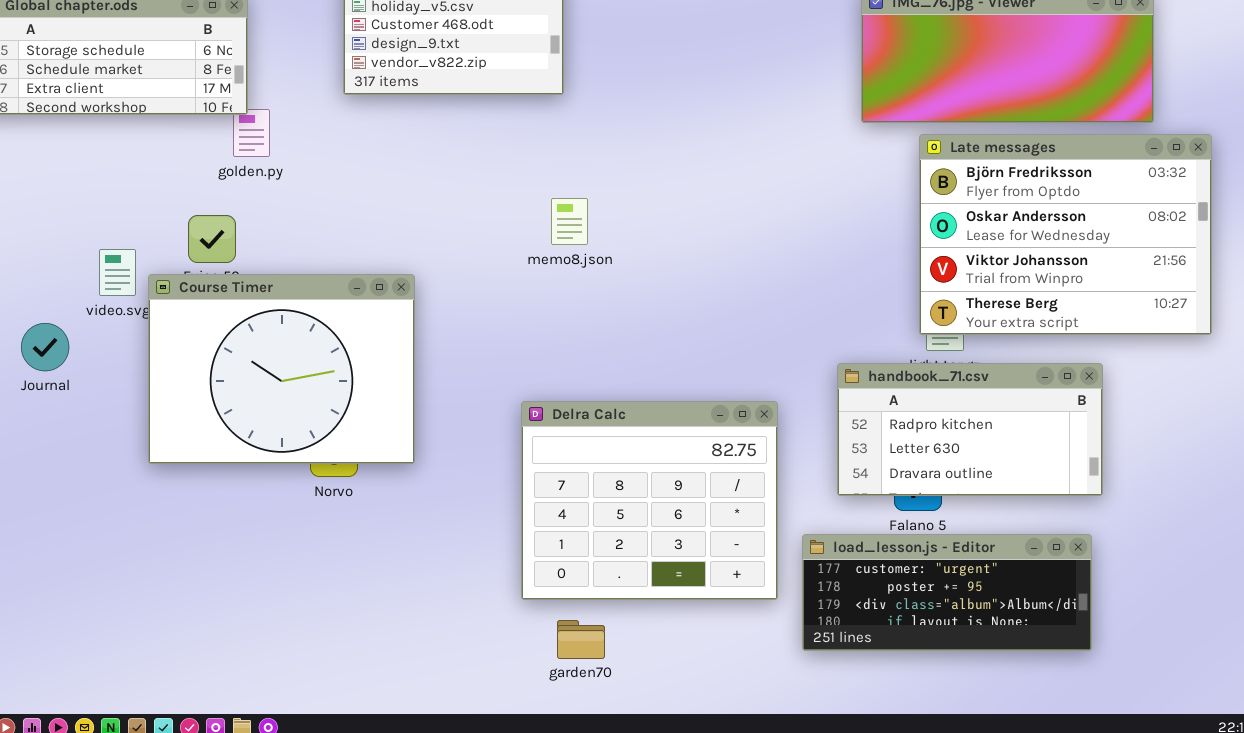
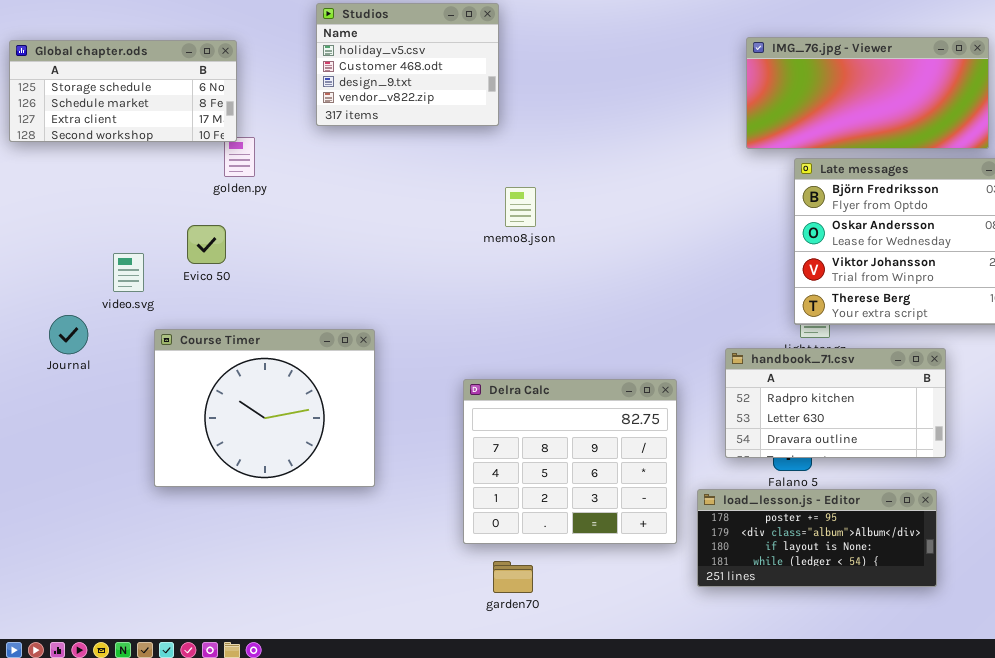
memo8.json: [551,198,588,245] -> [505,187,536,227], moved
Course Timer: [148,274,415,464] -> [154,329,375,487], moved
load_lesson.js - Editor: [802,534,1092,651] -> [697,489,937,587], scrolled down 1 row

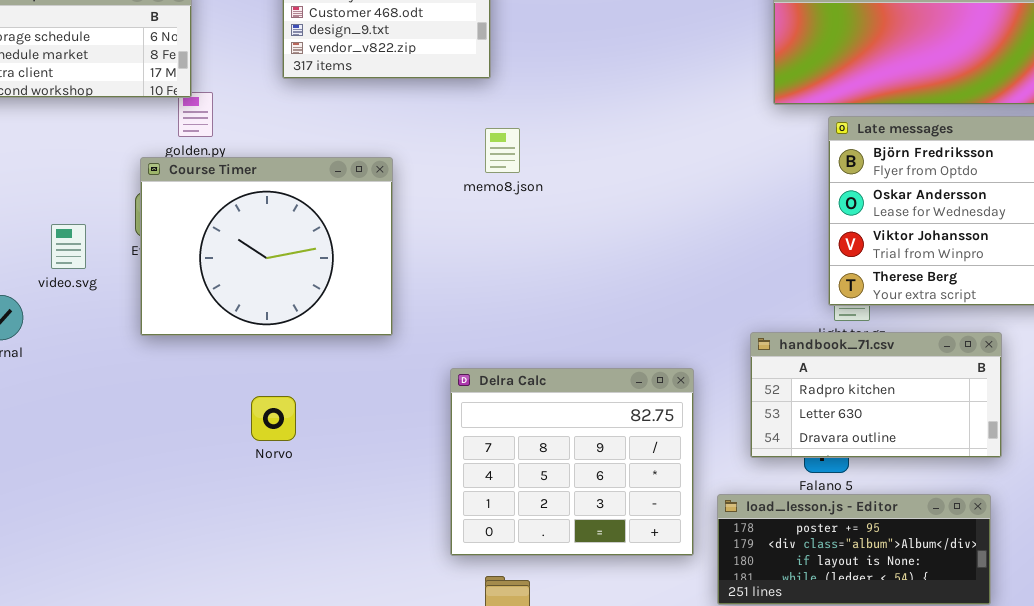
memo8.json: [505,187,536,227] -> [485,128,520,173], moved
Course Timer: [154,329,375,487] -> [140,157,393,336], moved

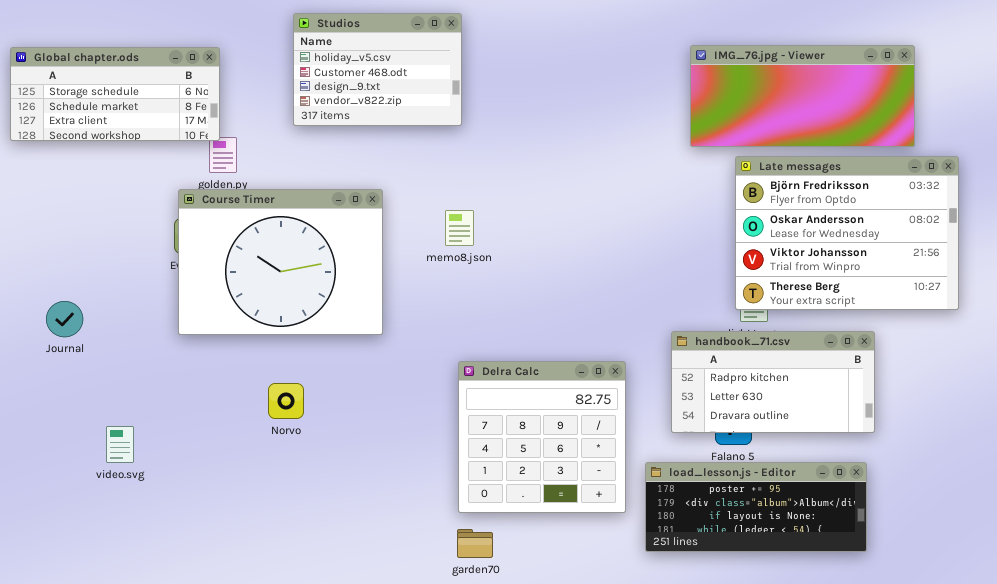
memo8.json: [485,128,520,173] -> [445,210,474,246], moved
video.svg: [51,224,86,269] -> [106,426,134,463], moved
Delra Calc: [450,368,694,556] -> [458,361,626,513], resized

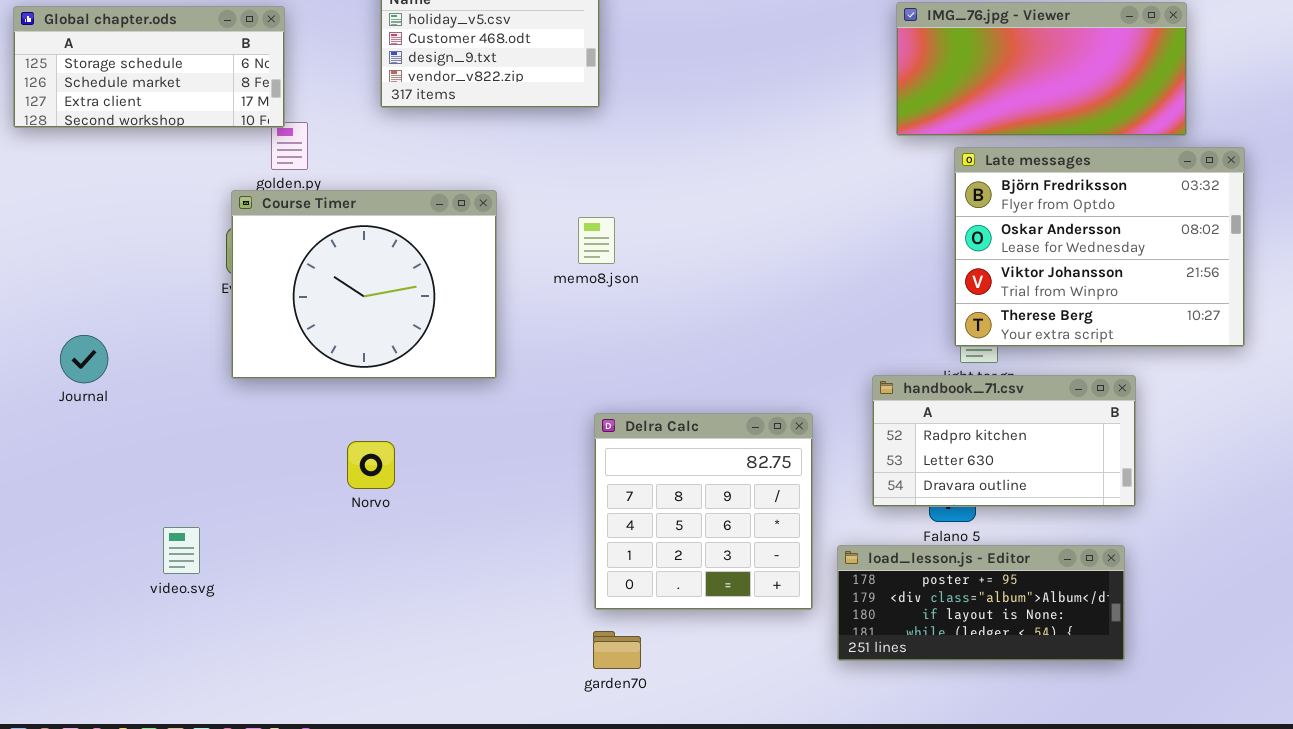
video.svg: [106,426,134,463] -> [163,527,200,574], moved

